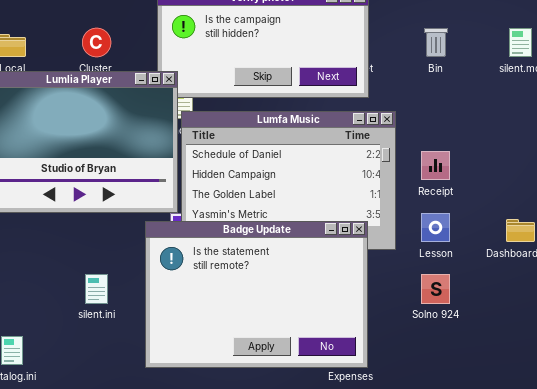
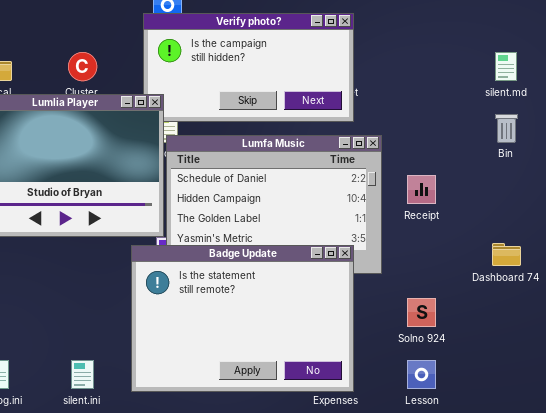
Bin: [424,28,448,57] -> [495,114,518,143], moved
Lesson: [421,213,450,242] -> [407,360,436,389], moved
silent.ini: [85,274,108,304] -> [71,360,94,389], moved

